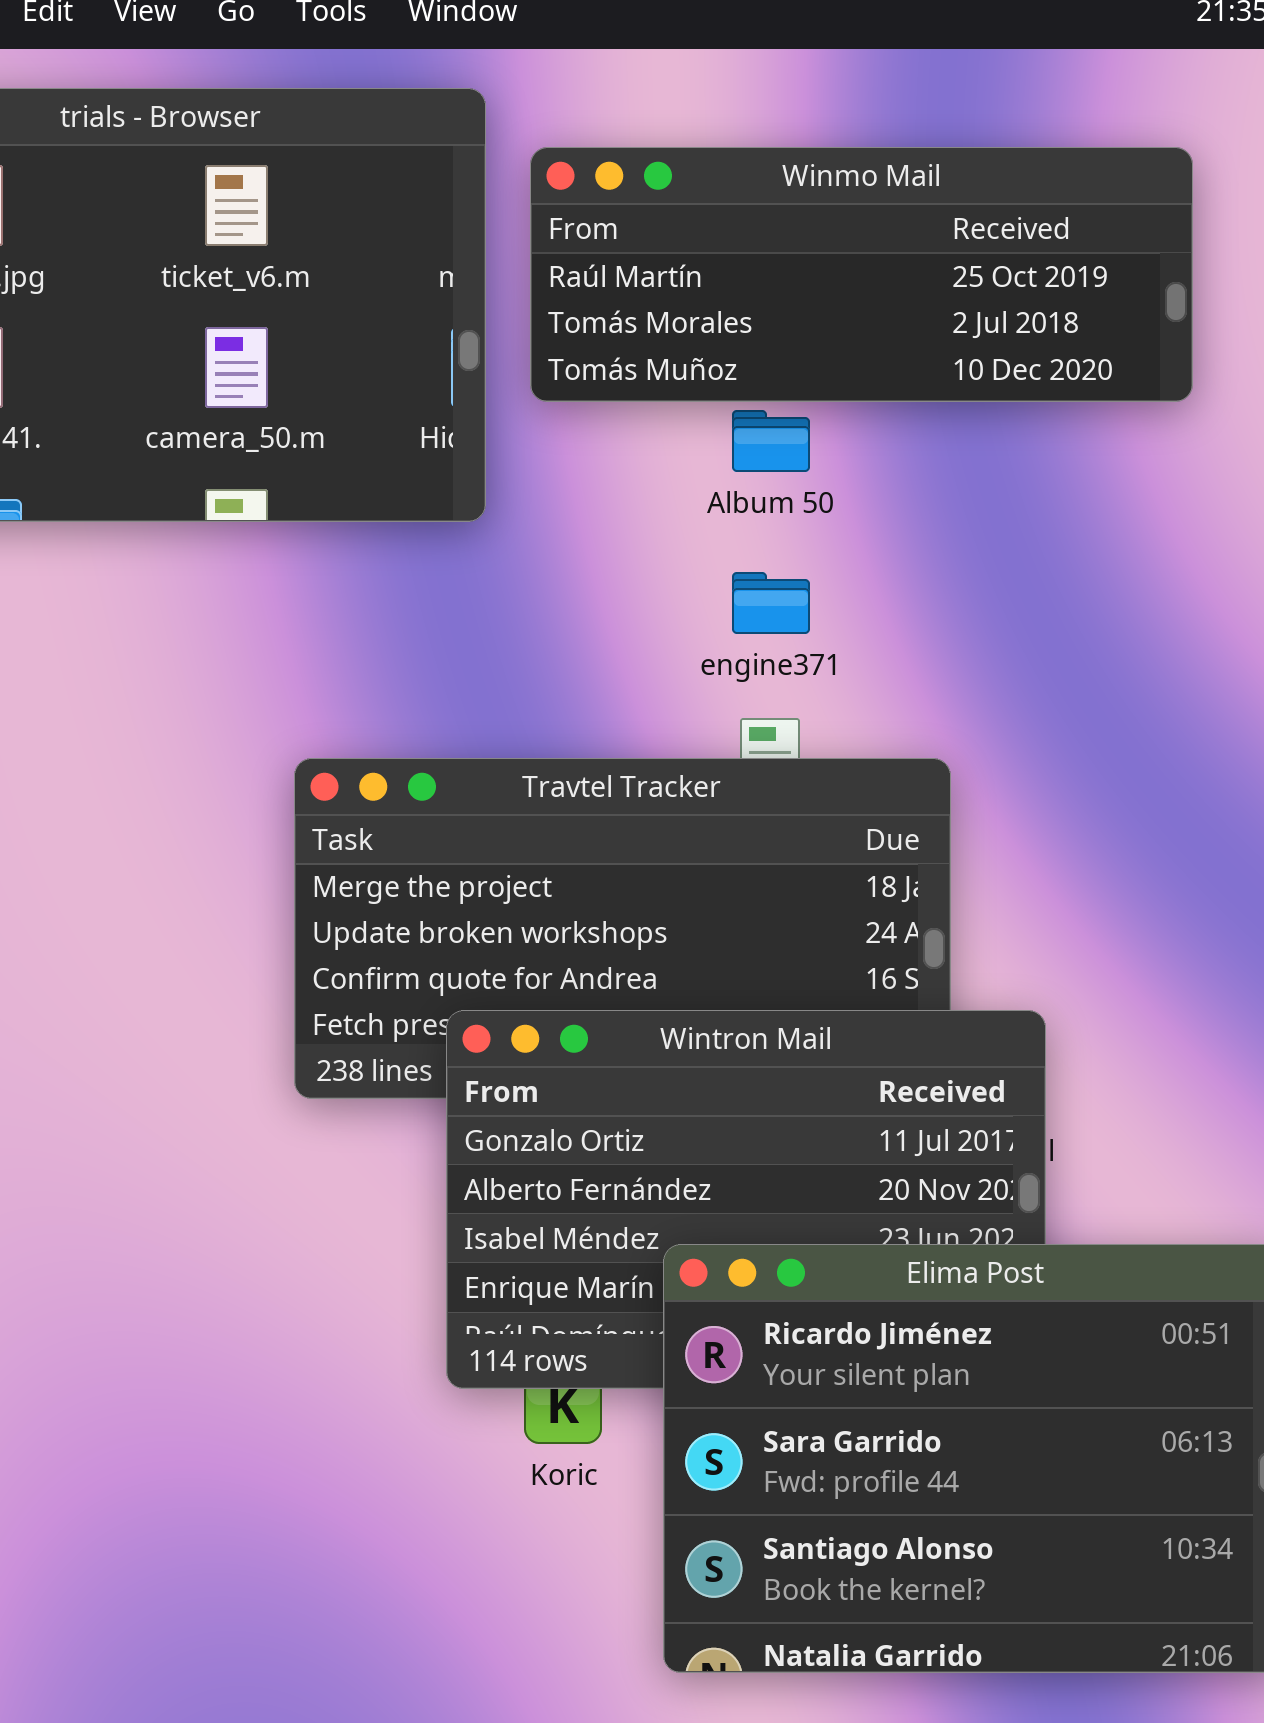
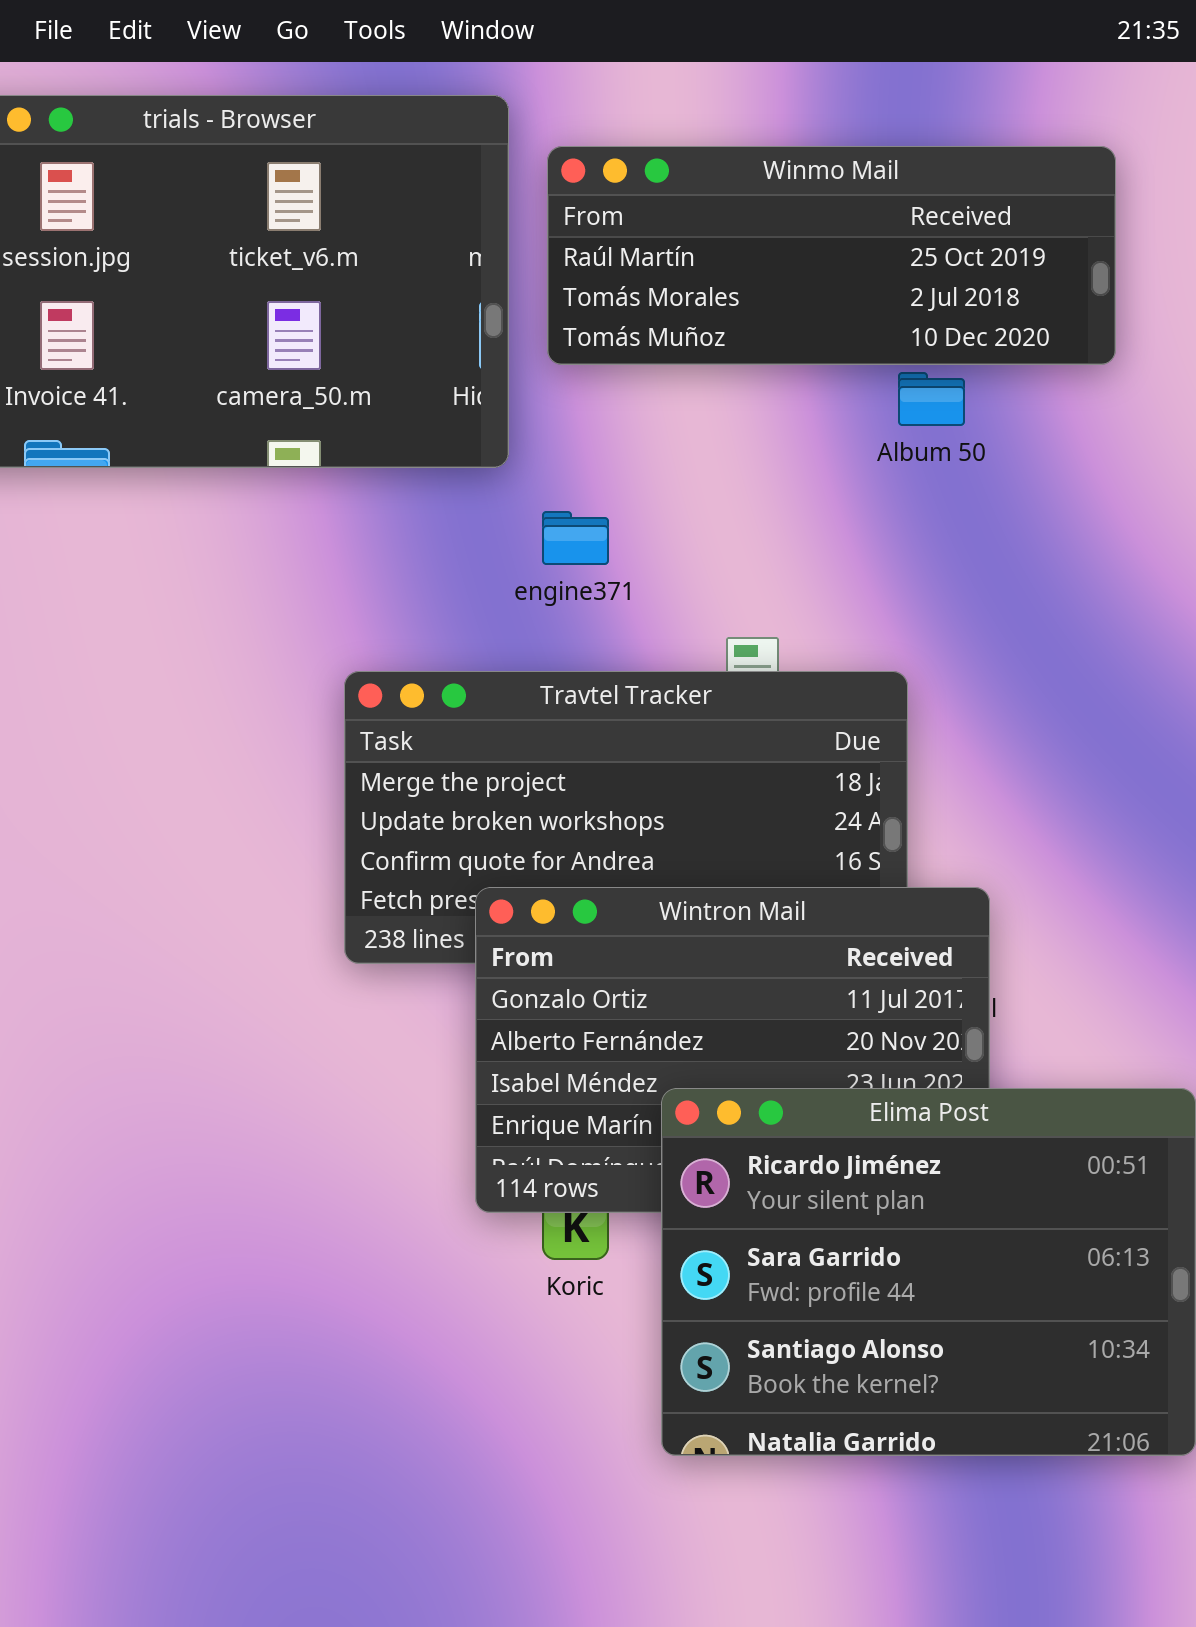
Album 50: [732,410,810,472] -> [898,372,965,426], moved
engine371: [732,572,810,634] -> [542,511,609,565], moved

